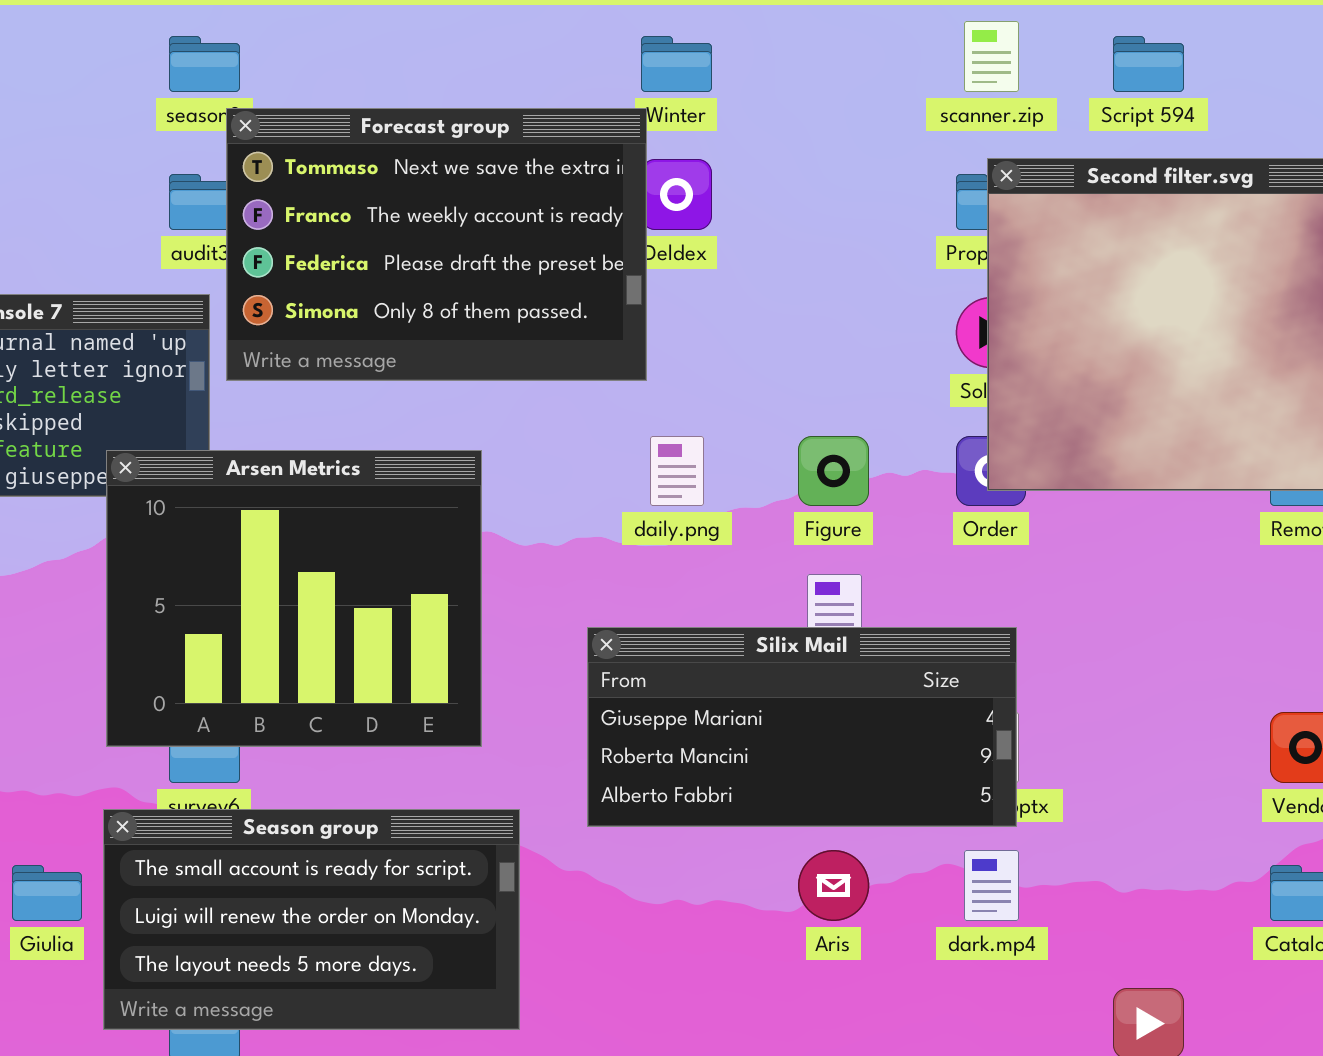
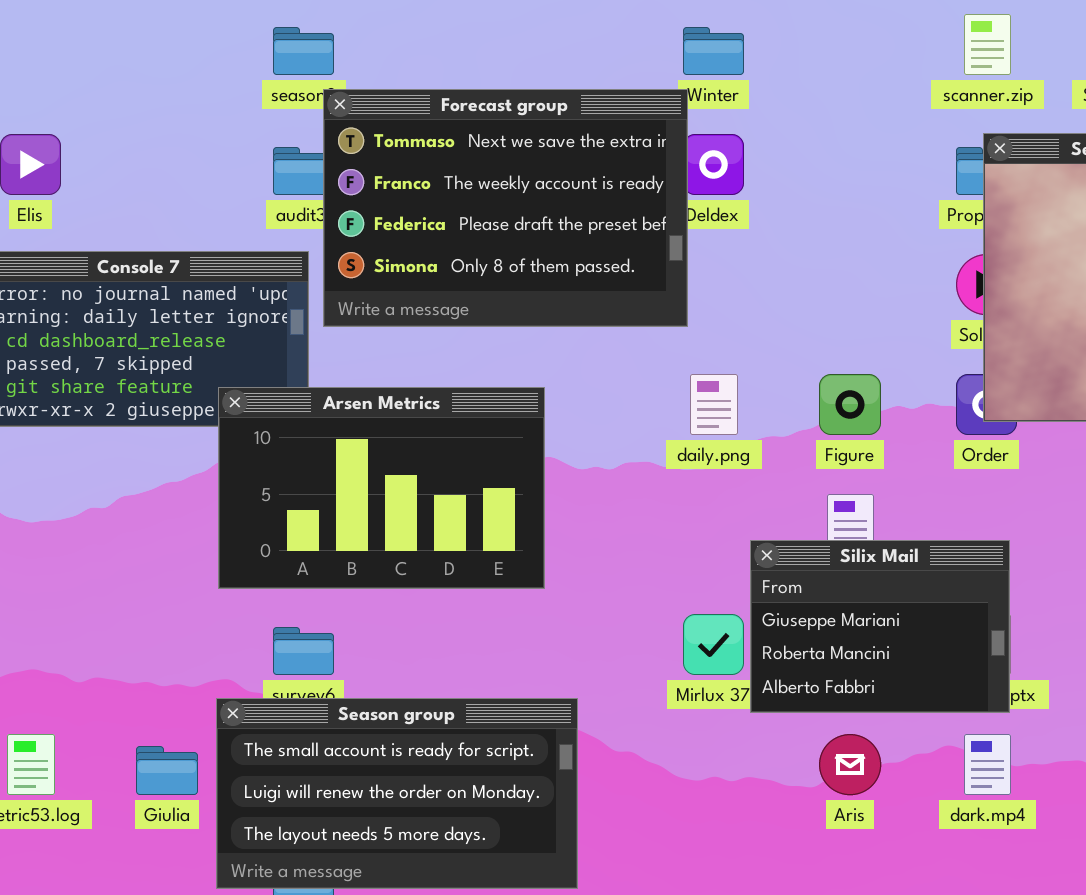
Arsen Metrics: [106,450,482,747] -> [218,387,545,589], resized
Silix Mail: [587,627,1017,827] -> [750,540,1010,713], resized

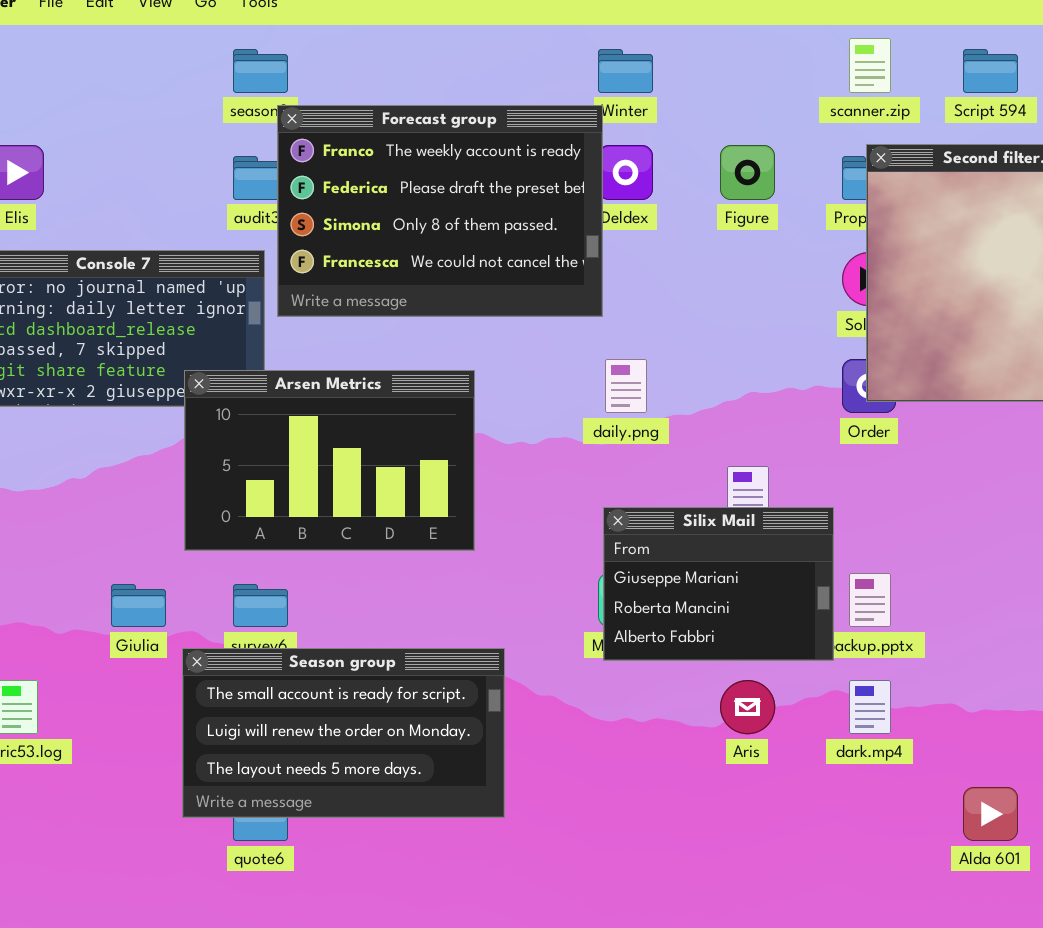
Forecast group: [323,89,688,327] -> [277,105,603,317], scrolled down 1 row
Figure: [819,374,881,435] -> [720,145,775,200], moved
Silix Mail: [750,540,1010,713] -> [603,507,834,661], moved
Giulia: [136,746,198,795] -> [111,584,166,627], moved

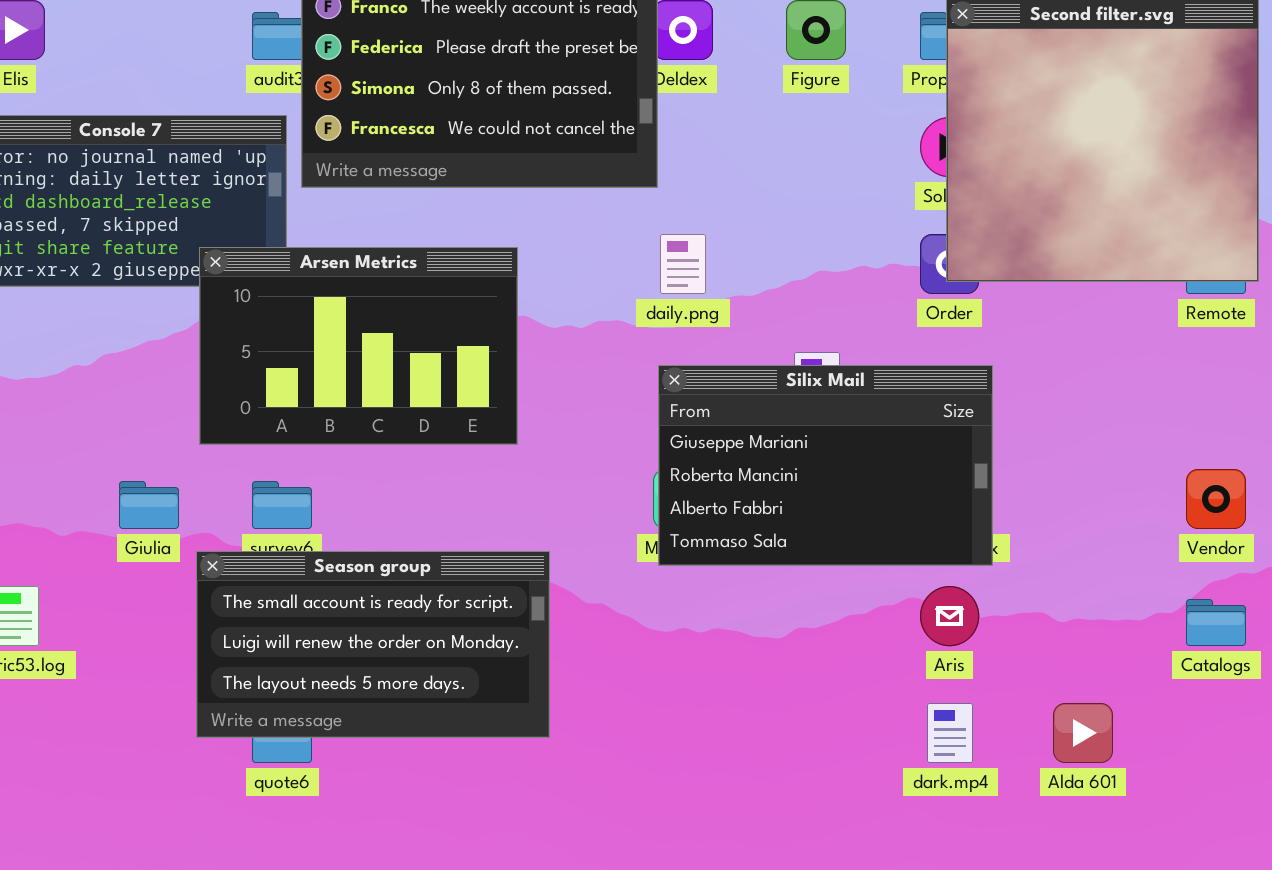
Silix Mail: [603,507,834,661] -> [658,365,993,566], resized
Aris: [720,680,775,734] -> [920,586,979,646], moved
dark.mp4: [849,680,891,734] -> [927,703,973,763], moved

